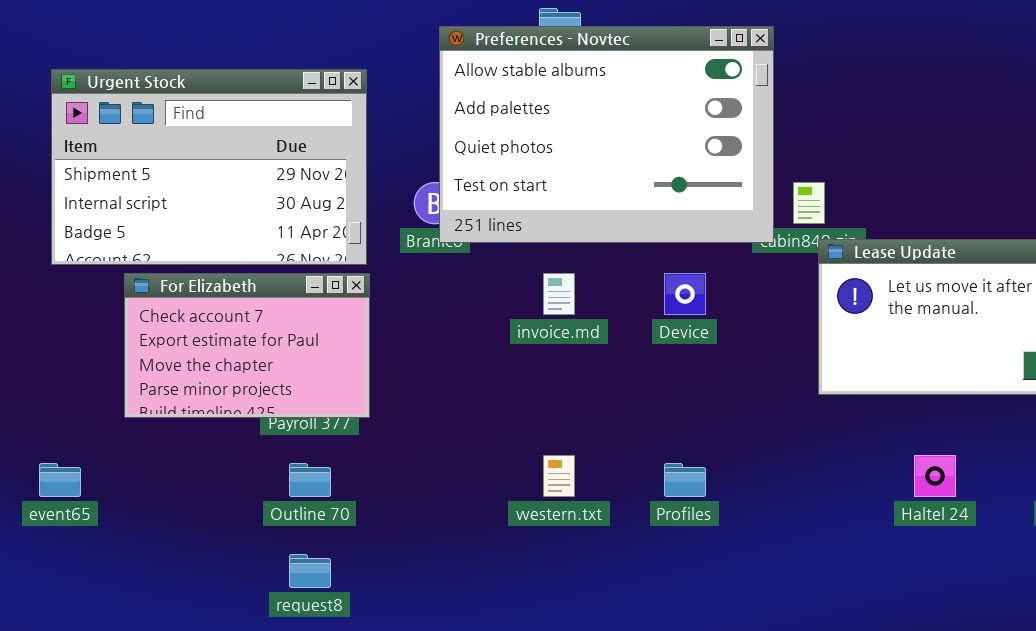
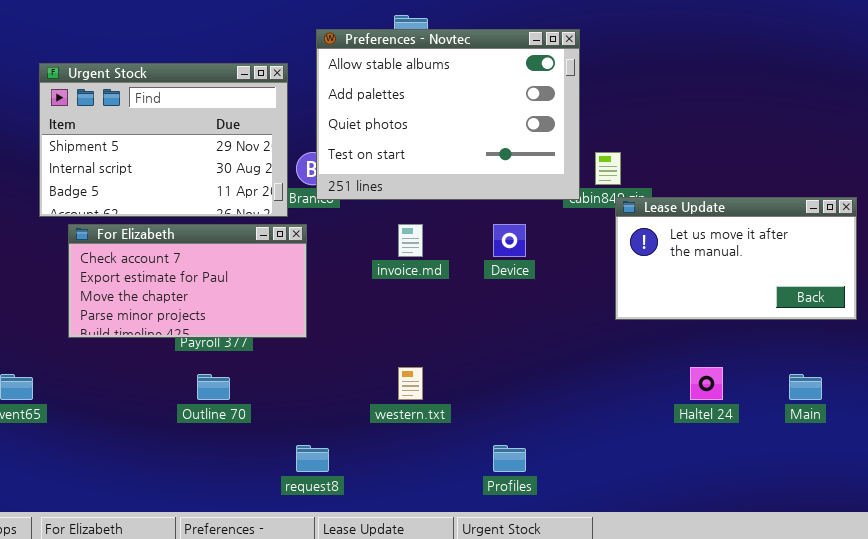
Urgent Stock: [51,69,367,265] -> [39,63,288,217], moved
For Elizabeth: [124,273,370,418] -> [68,224,307,338], resized
Profiles: [664,463,706,497] -> [493,445,526,472], moved
request8: [289,554,331,588] -> [296,445,329,472], moved

